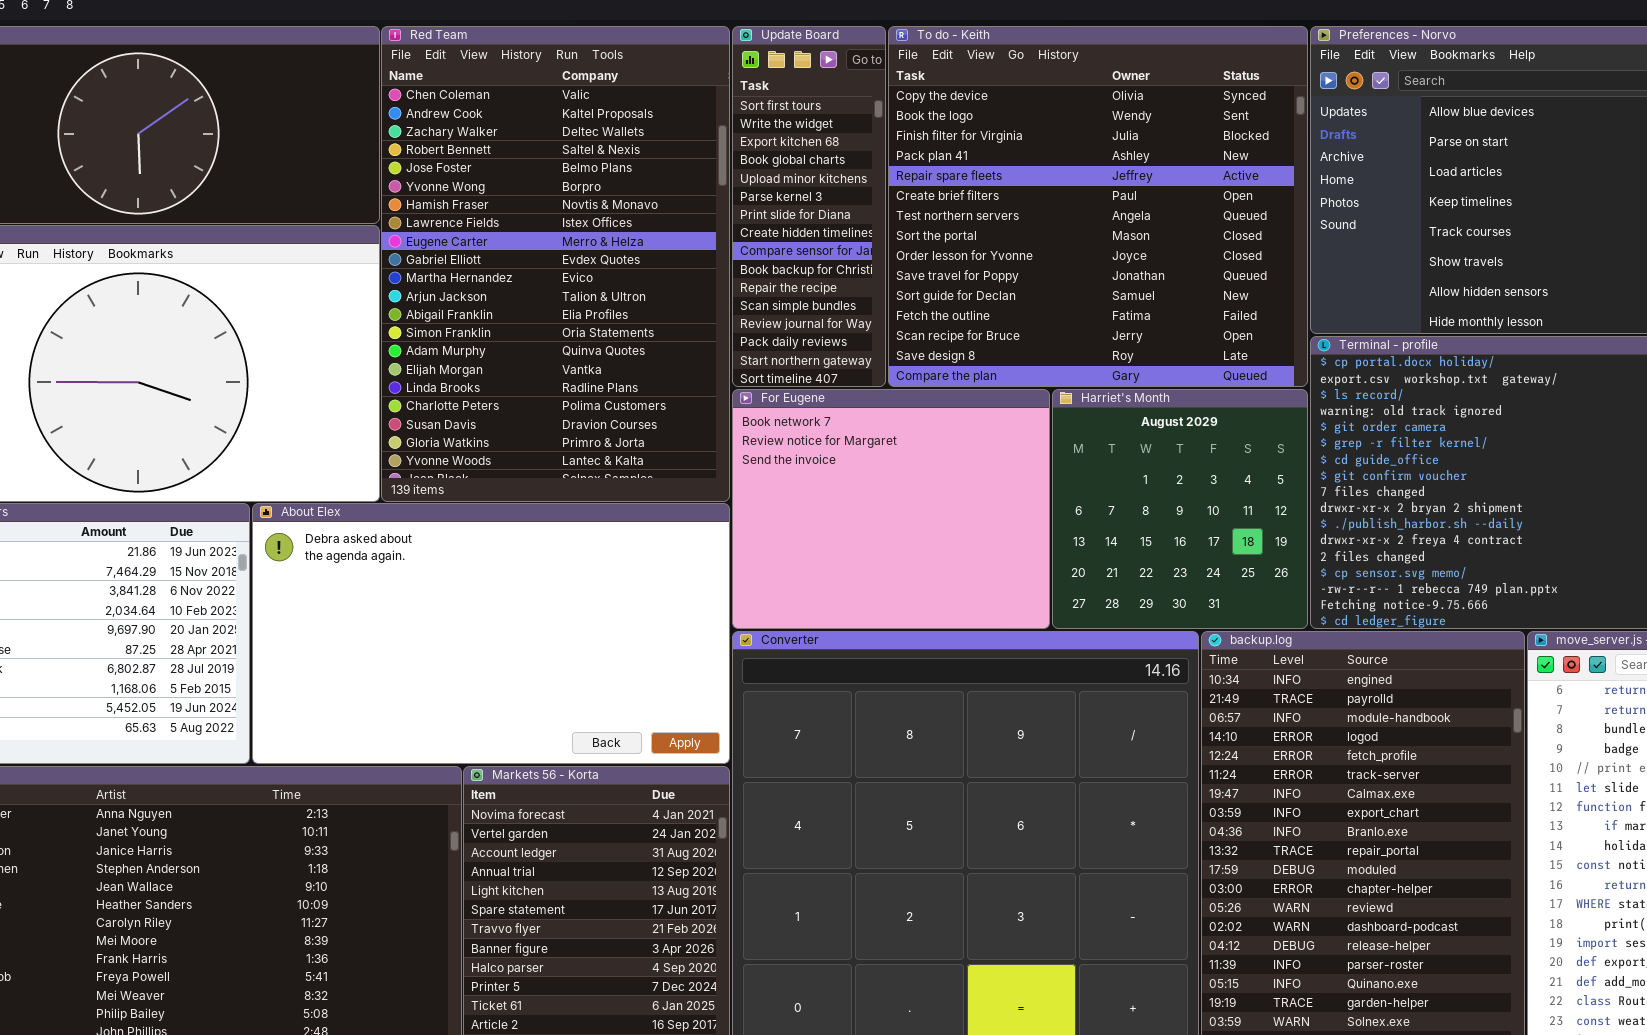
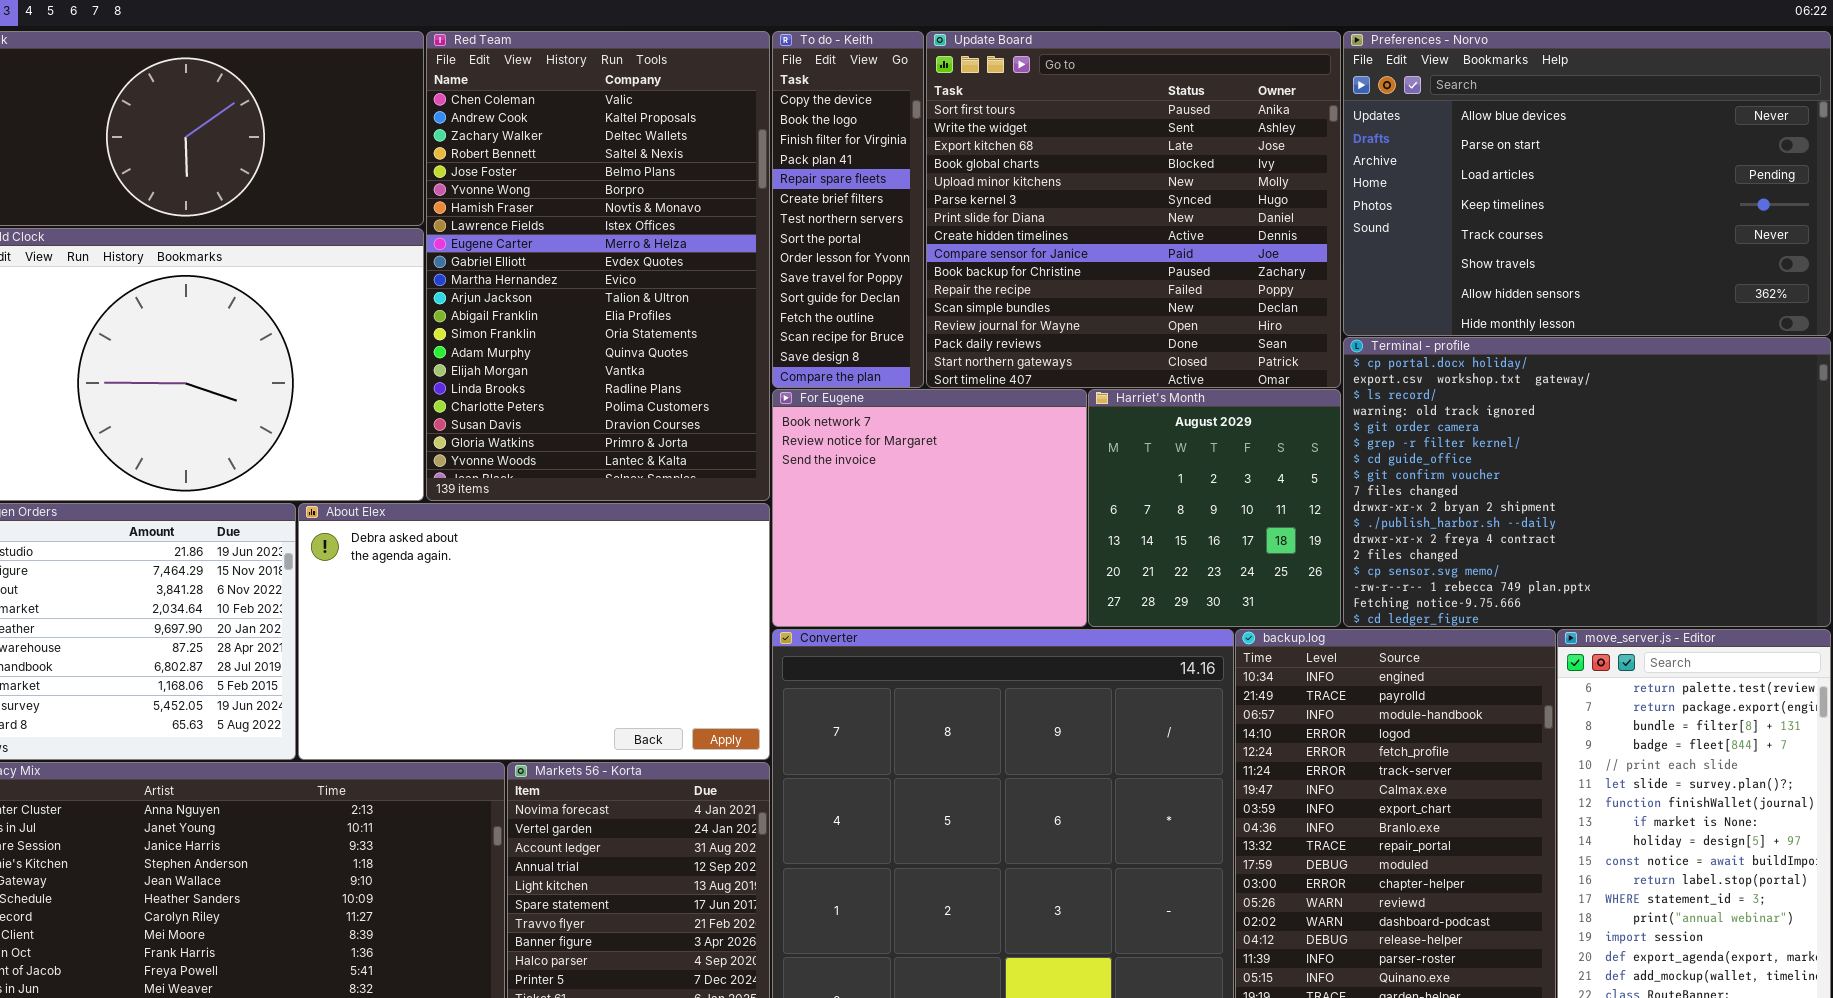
Update Board: [732,26,886,387] -> [926,31,1341,388], moved, resized
To do - Keith: [888,26,1308,387] -> [772,31,924,388], moved, resized

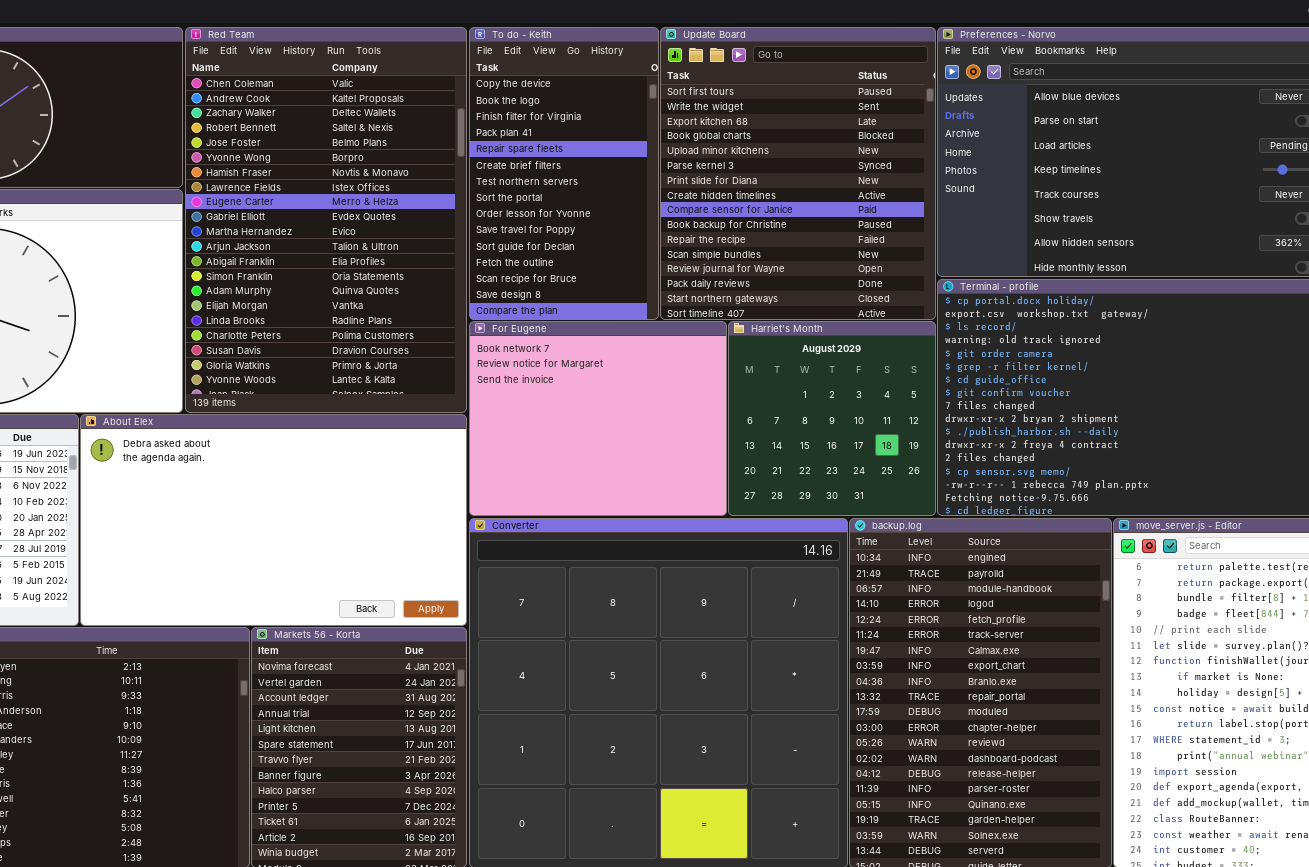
To do - Keith: [772,31,924,388] -> [469,27,659,320], resized
Update Board: [926,31,1341,388] -> [660,27,936,320], resized

